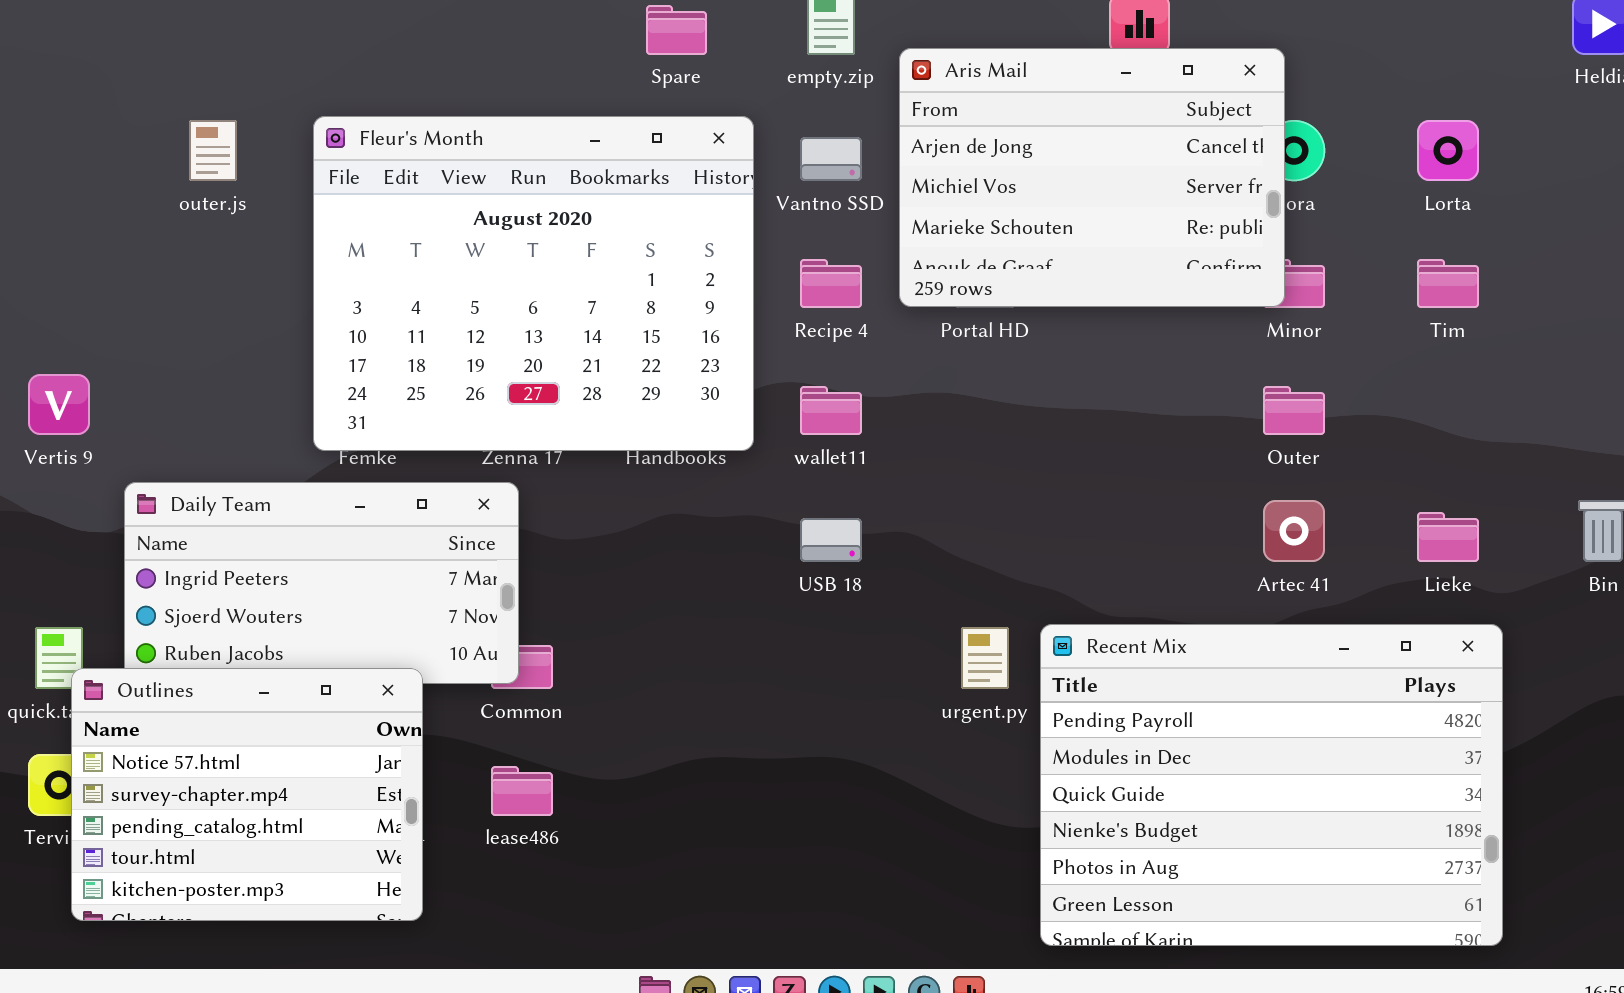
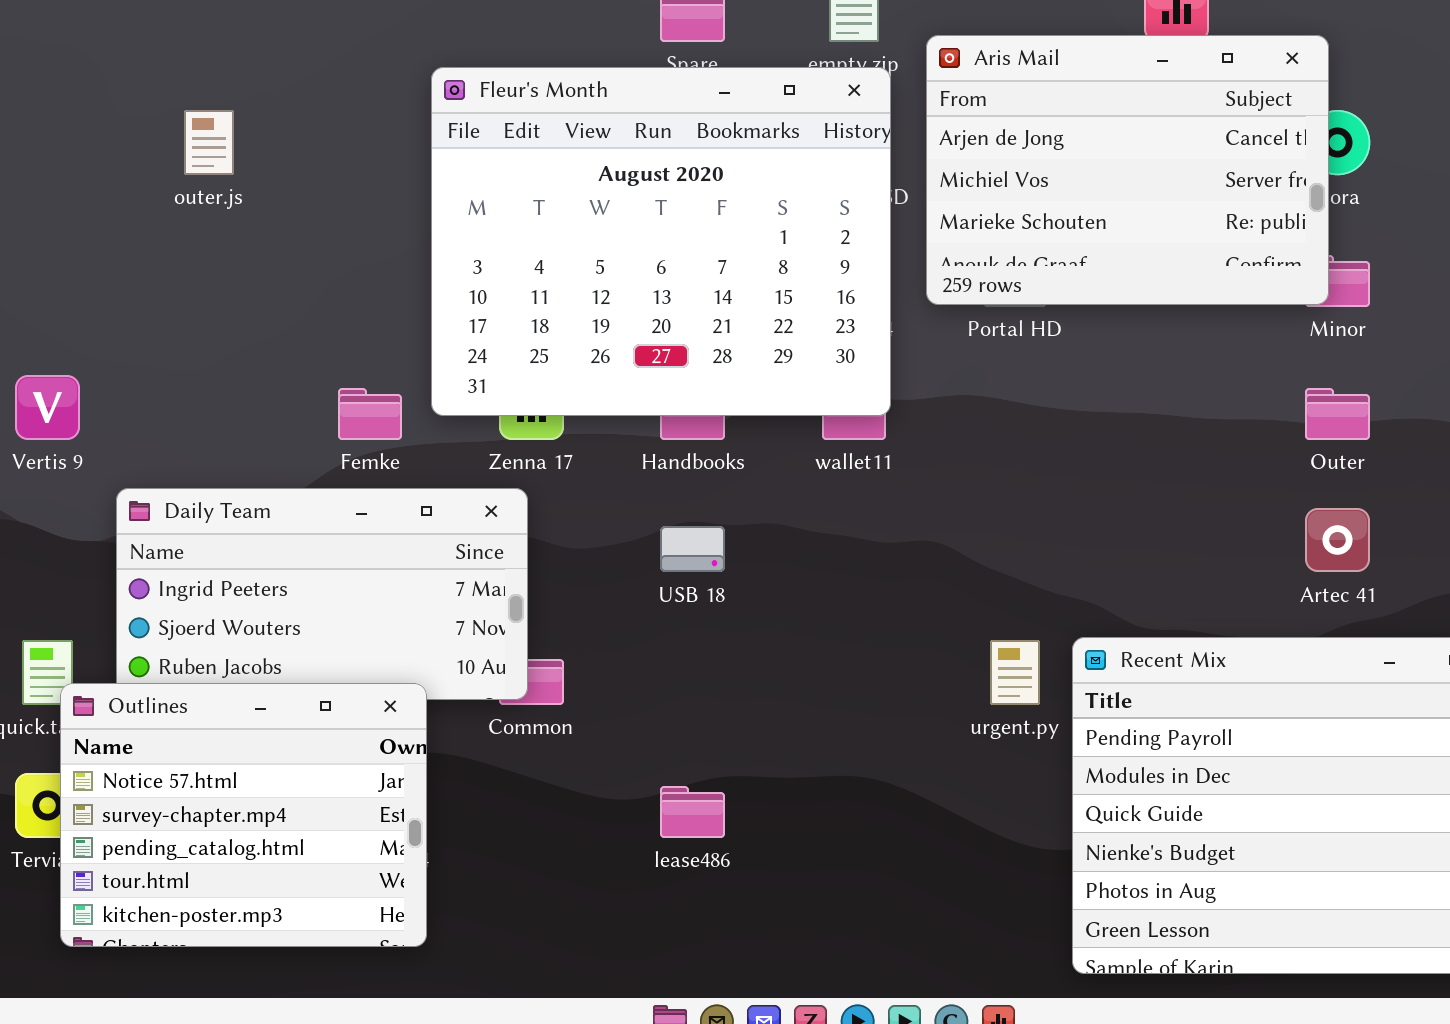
Fleur's Month: [313,116,754,451] -> [431,67,891,416], moved
USB 18: [800,518,862,562] -> [660,526,725,572], moved
lease486: [491,766,553,816] -> [660,786,725,838], moved

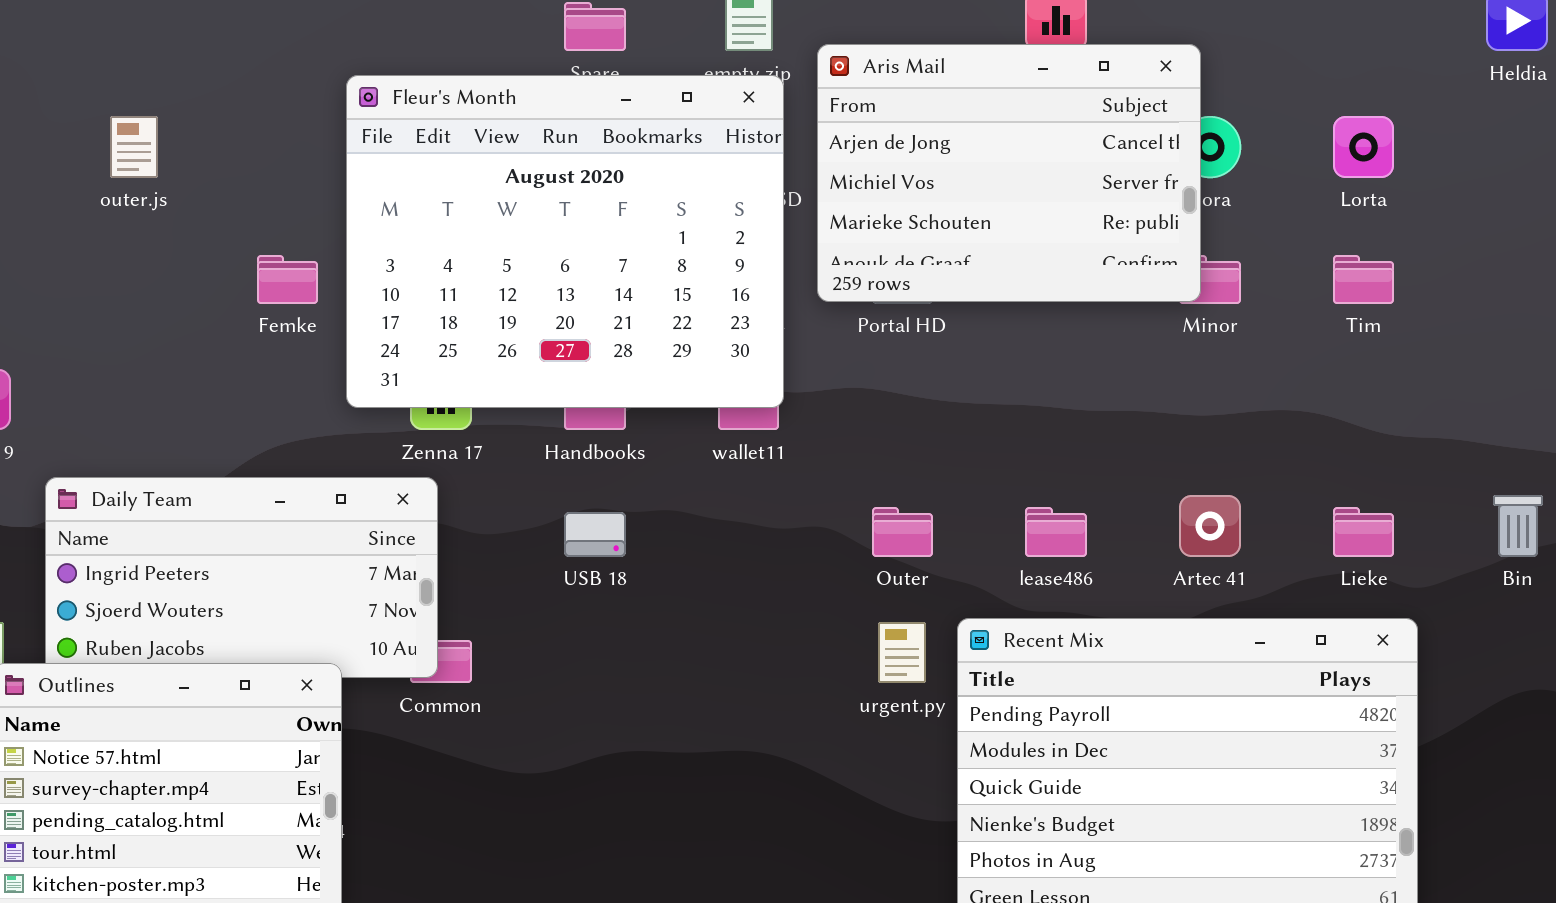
Femke: [338,388,402,440] -> [257,255,318,304], moved
Outer: [1305,388,1370,440] -> [872,507,933,557], moved
lease486: [660,786,725,838] -> [1025,507,1087,557], moved

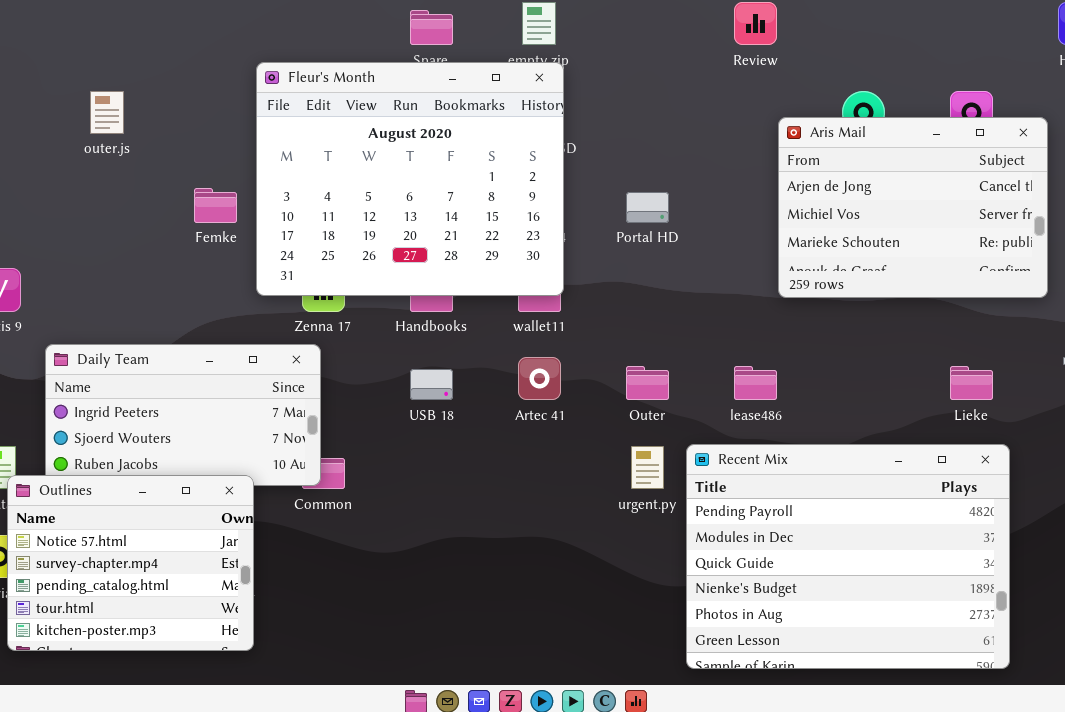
Aris Mail: [817,44,1201,302] -> [778,117,1048,298], moved
Artec 41: [1179,495,1241,557] -> [518,357,561,400], moved

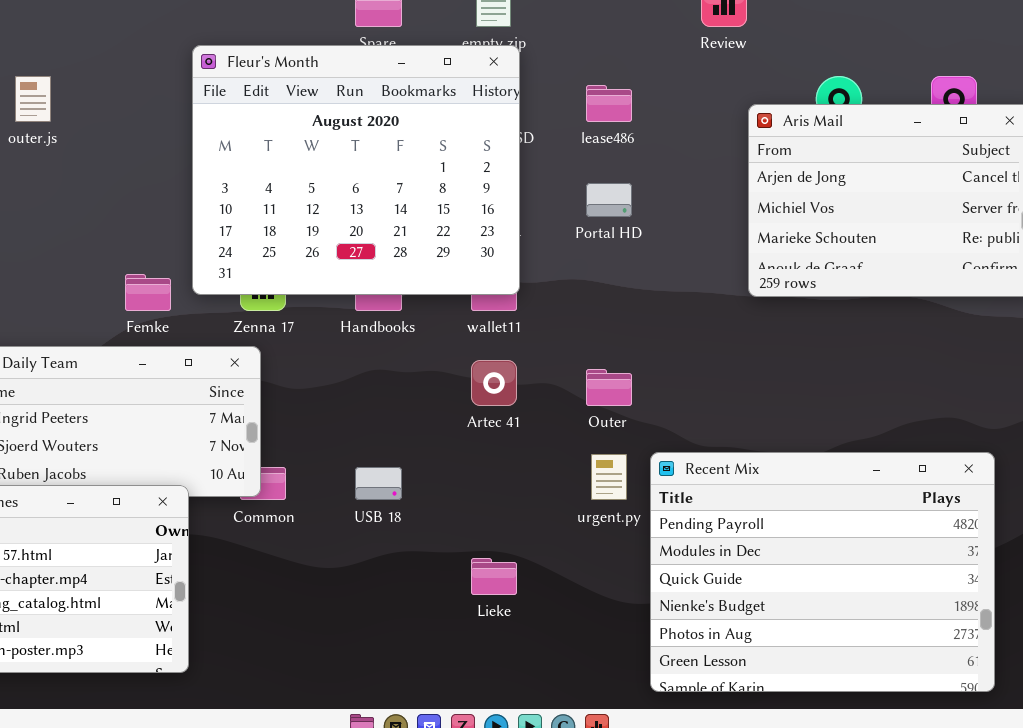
Femke: [194,188,237,223] -> [125,274,171,311], moved
lease486: [734,366,777,400] -> [586,85,632,122], moved
Lieke: [950,366,993,400] -> [471,558,517,595], moved
USB 18: [410,369,453,400] -> [355,467,402,500], moved

